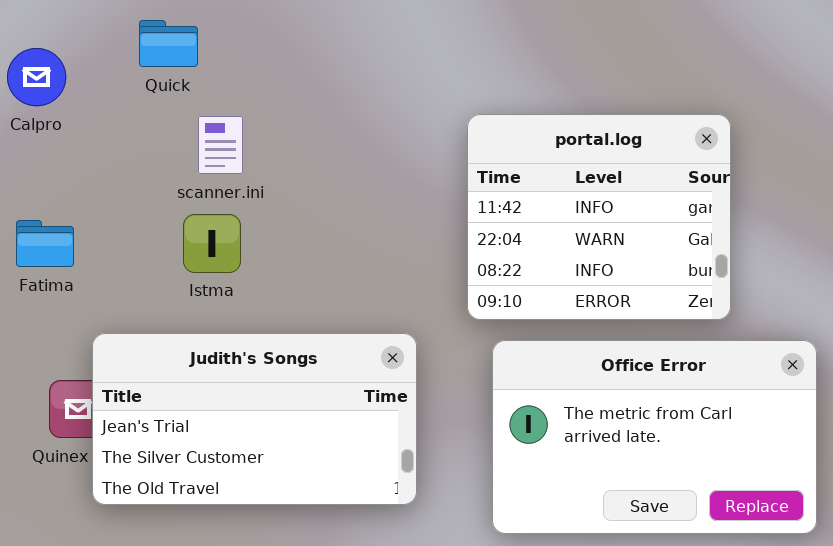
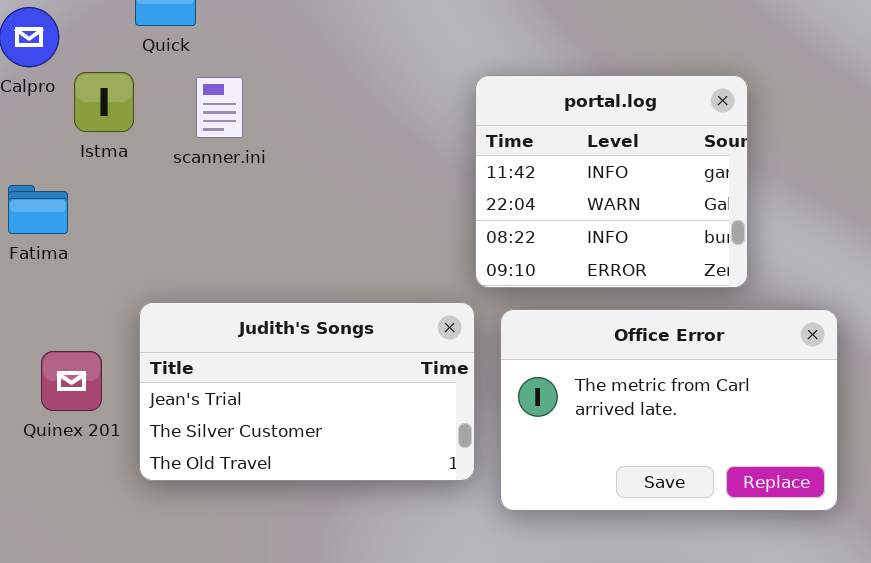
Istma: [183,214,241,273] -> [74,72,134,132], moved
Judith's Songs: [92,333,417,505] -> [139,302,475,481], moved

